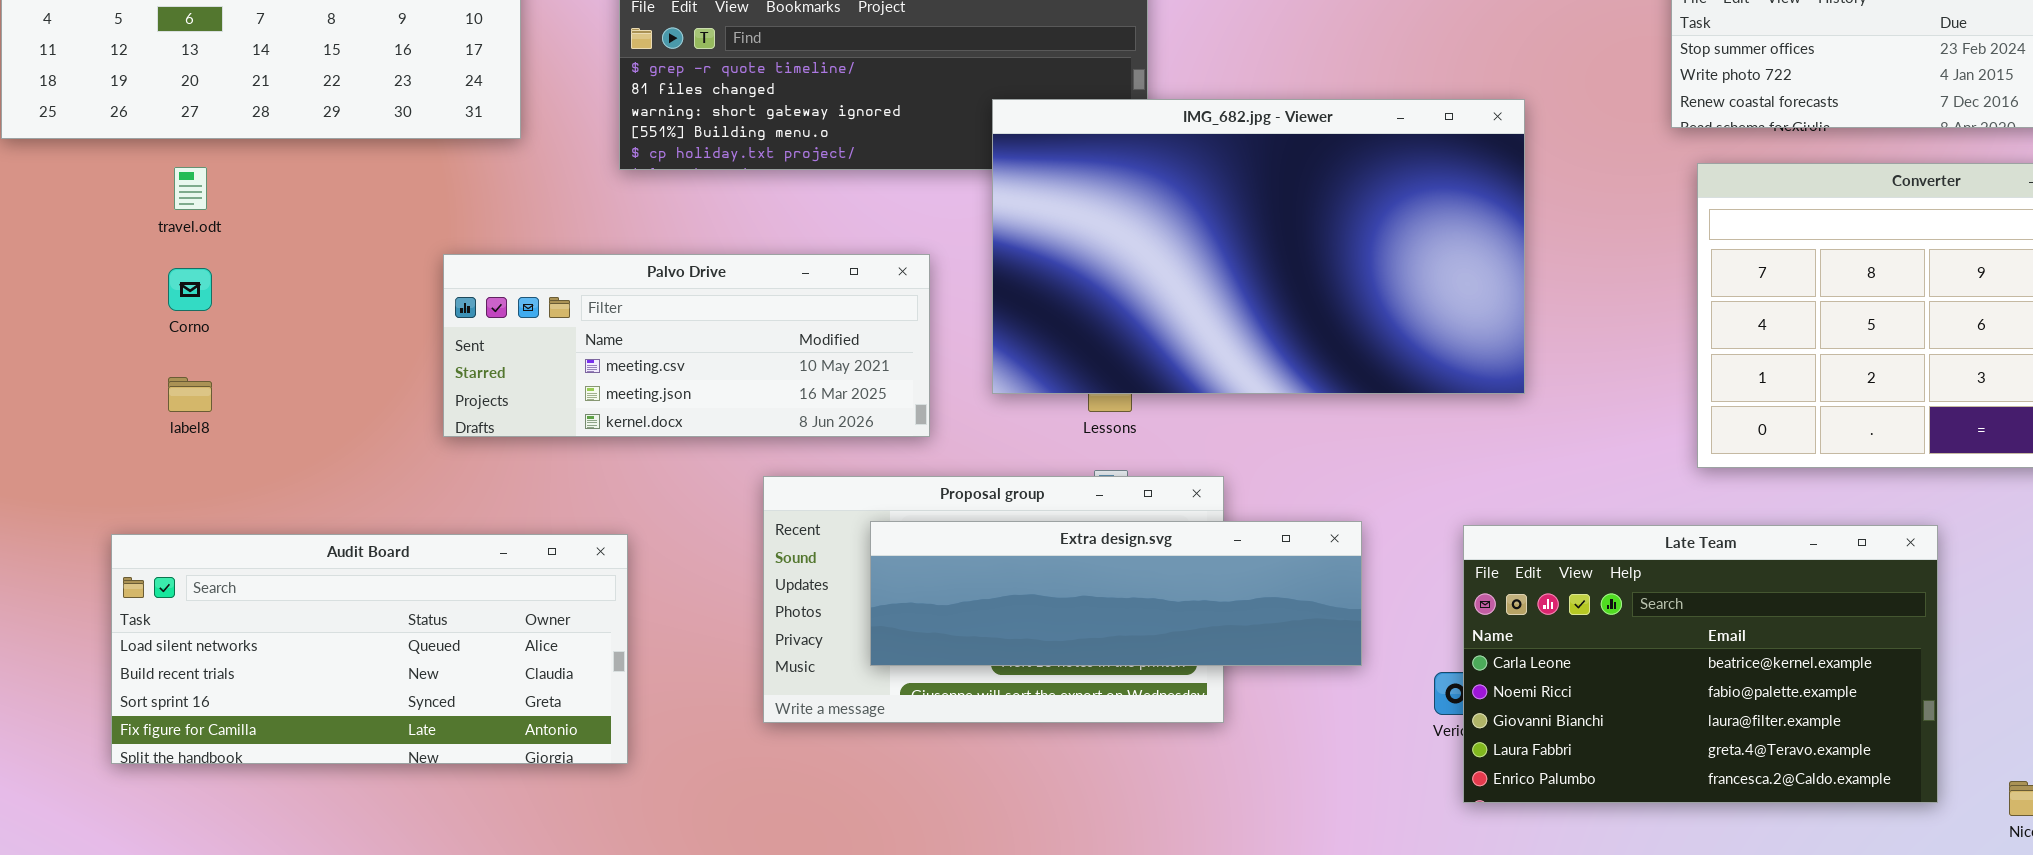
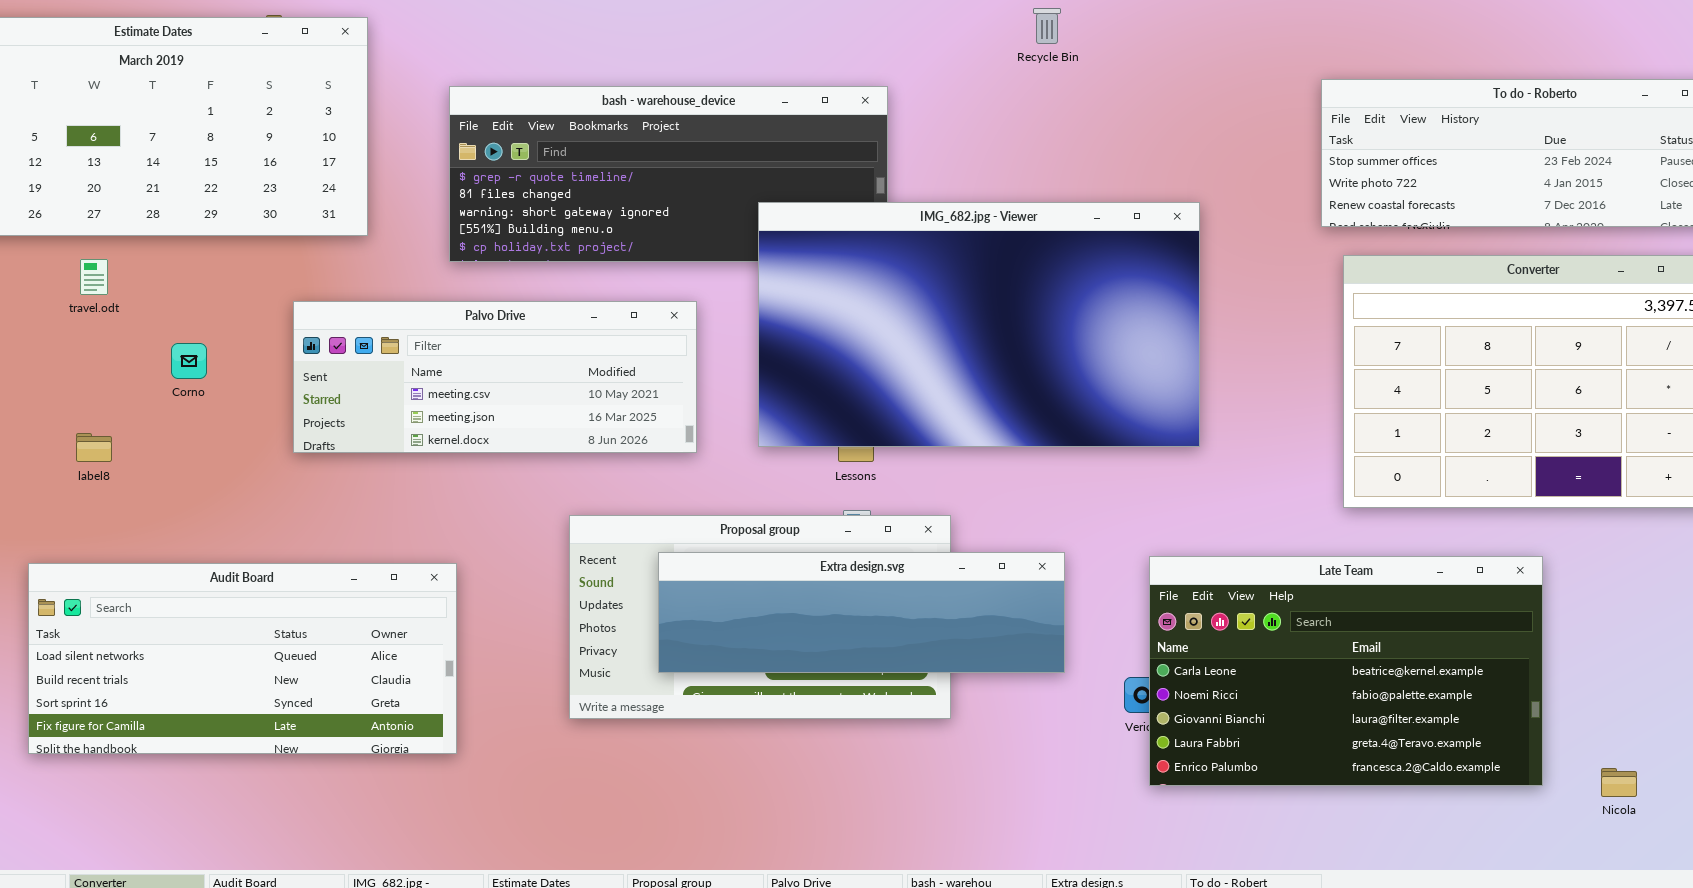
Palvo Drive: [443,254,930,437] -> [293,301,697,453], moved
Corno: [168,268,212,311] -> [171,343,207,379], moved

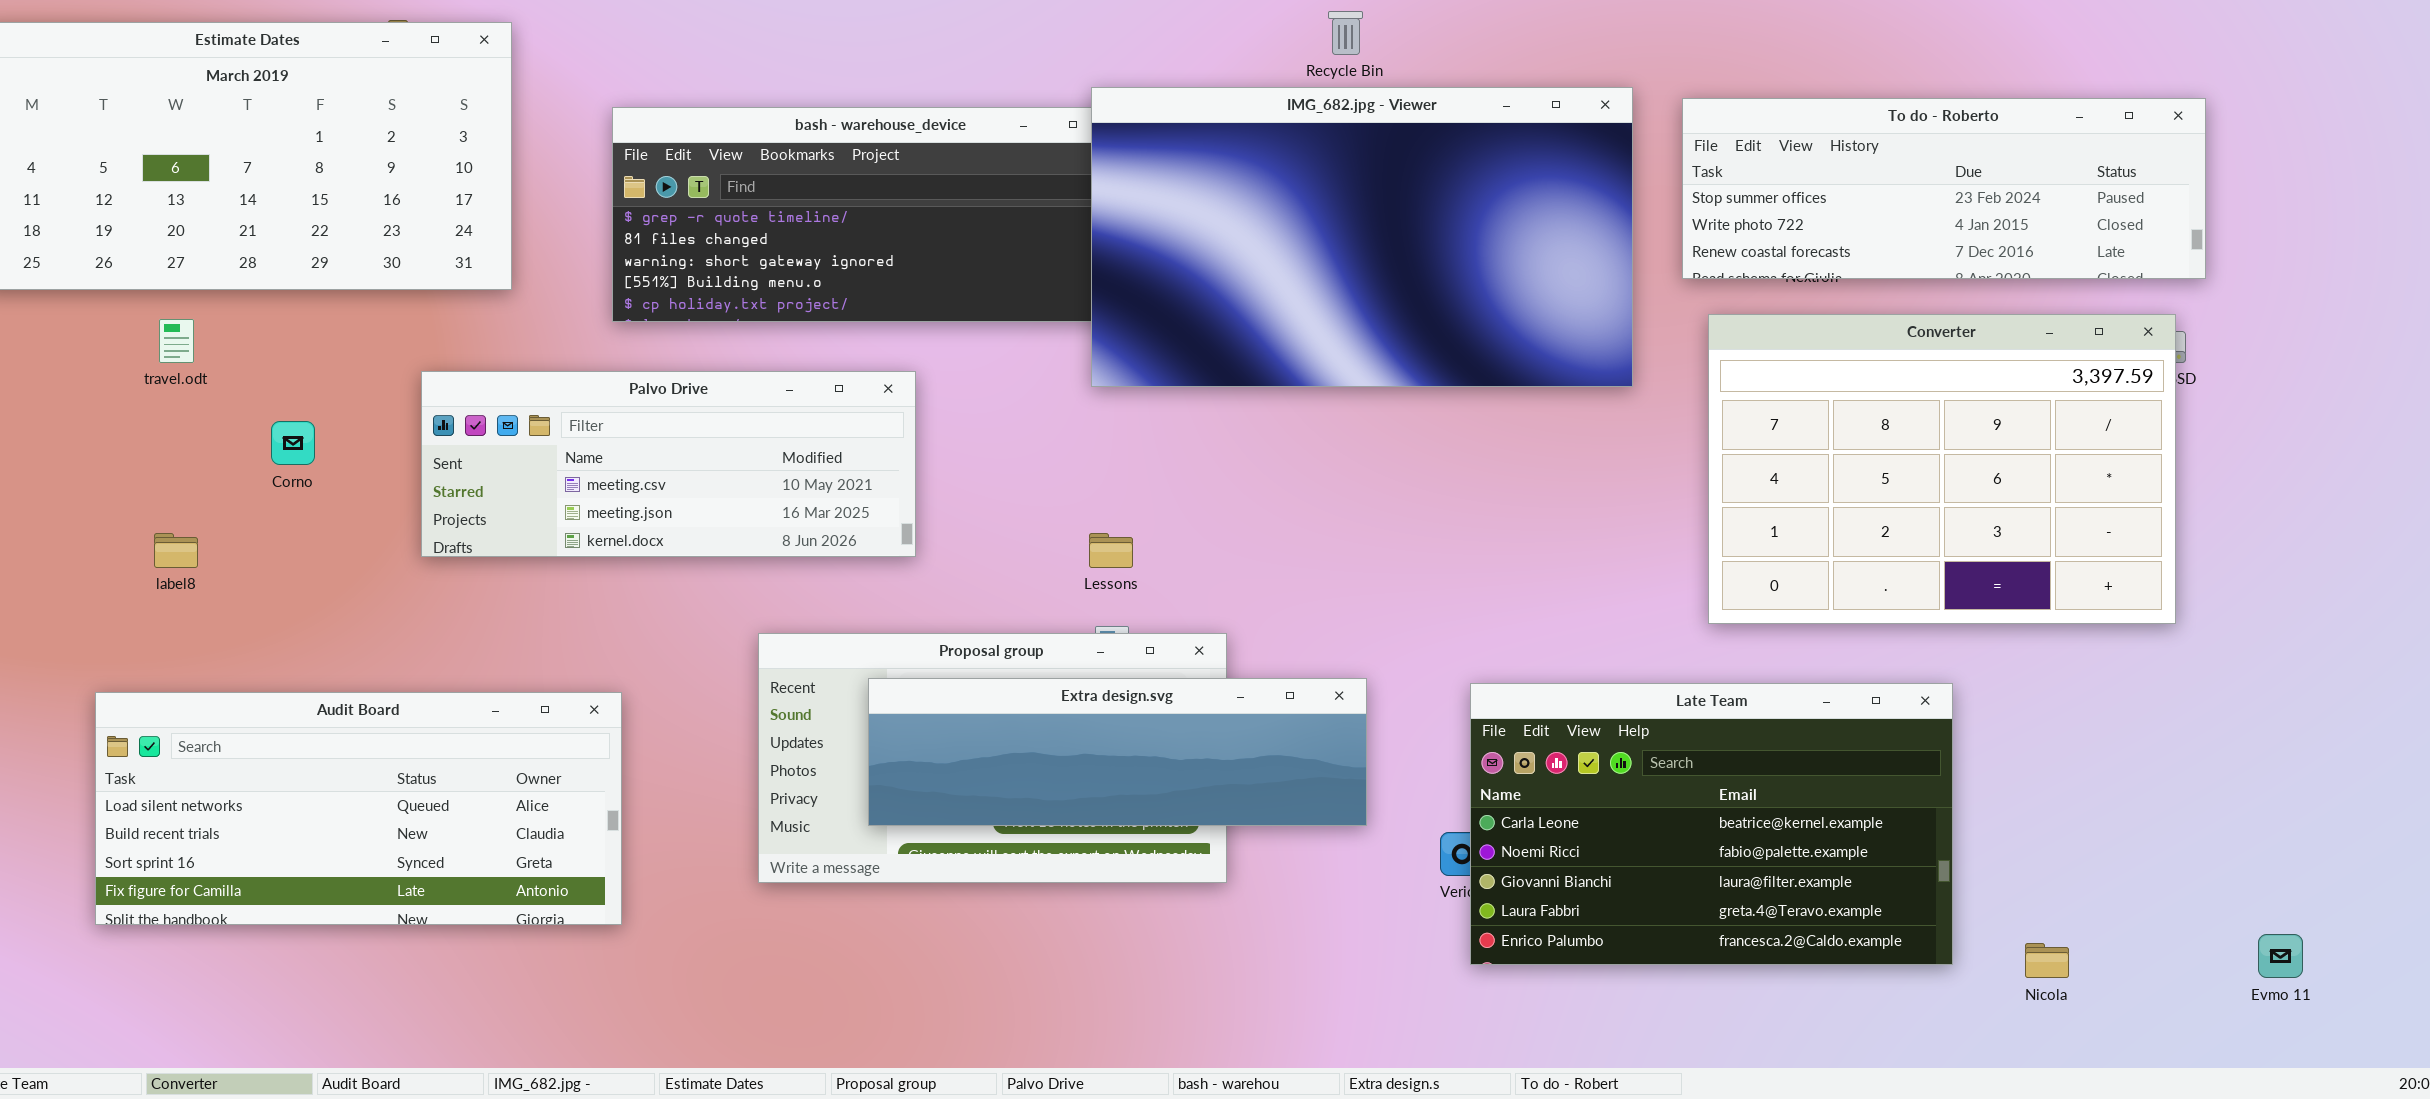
IMG_682.jpg - Viewer: [758,202,1200,447] -> [1091,87,1633,387], moved

